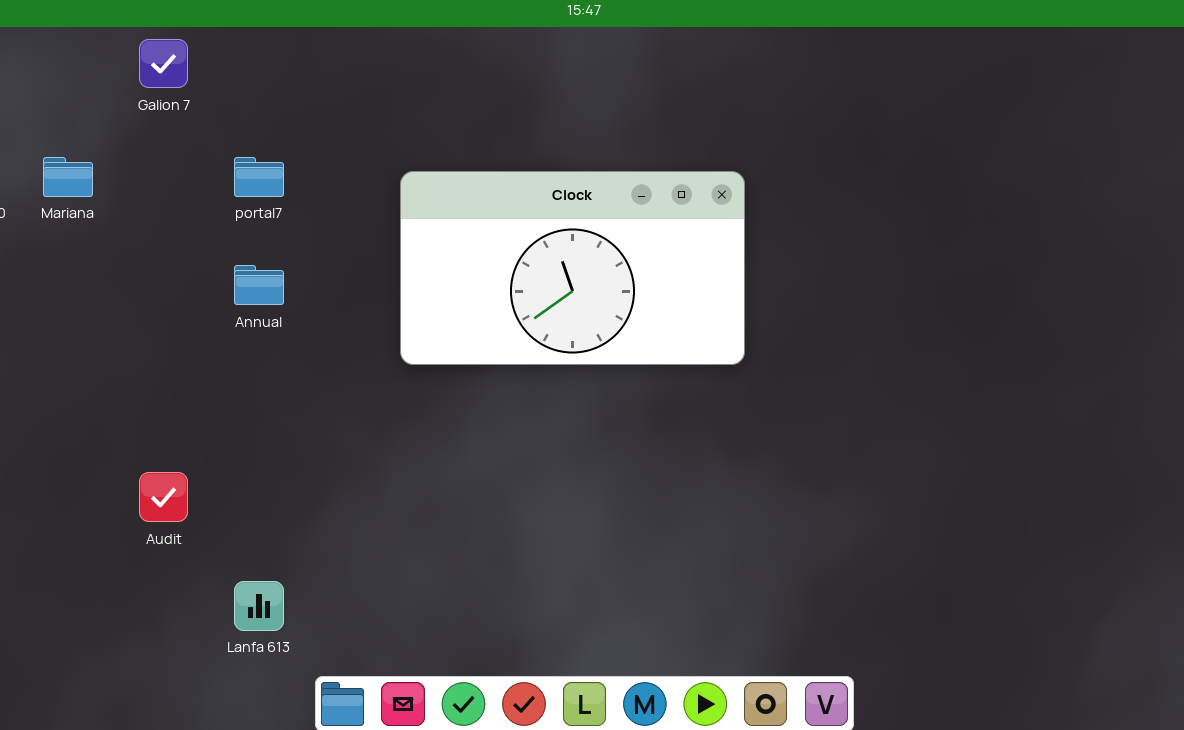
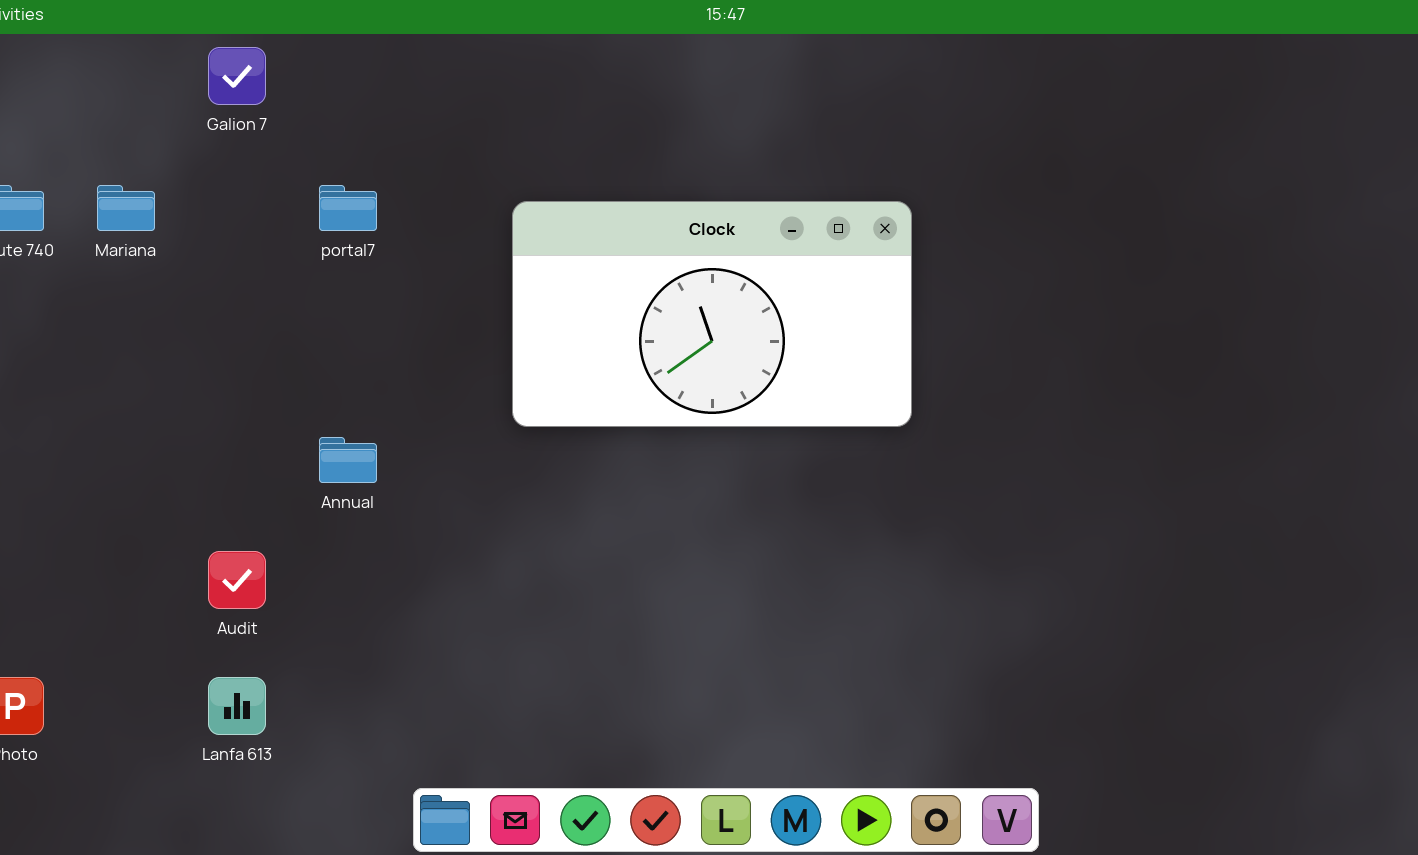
Annual: [234,265,284,305] -> [319,437,377,483], moved
Lanfa 613: [234,581,284,631] -> [208,677,266,735], moved

